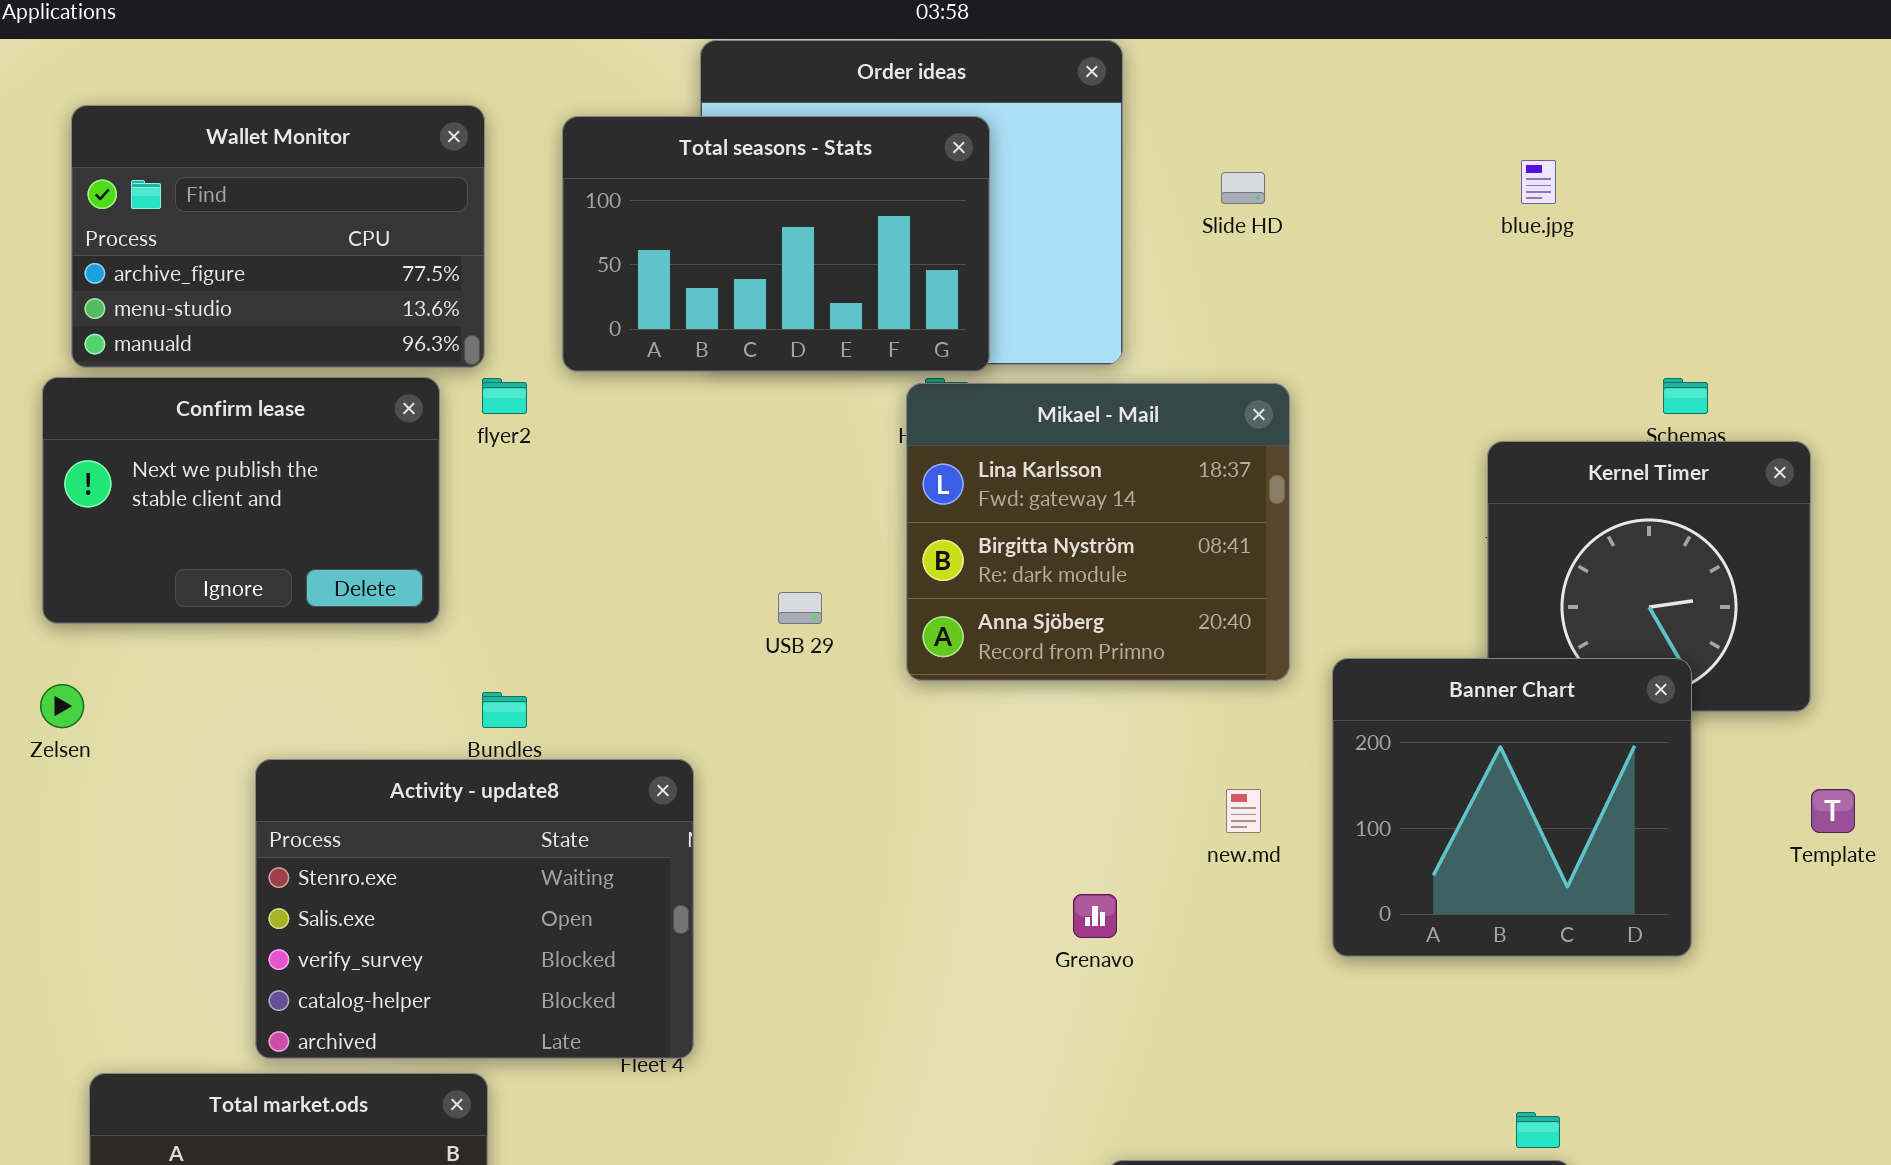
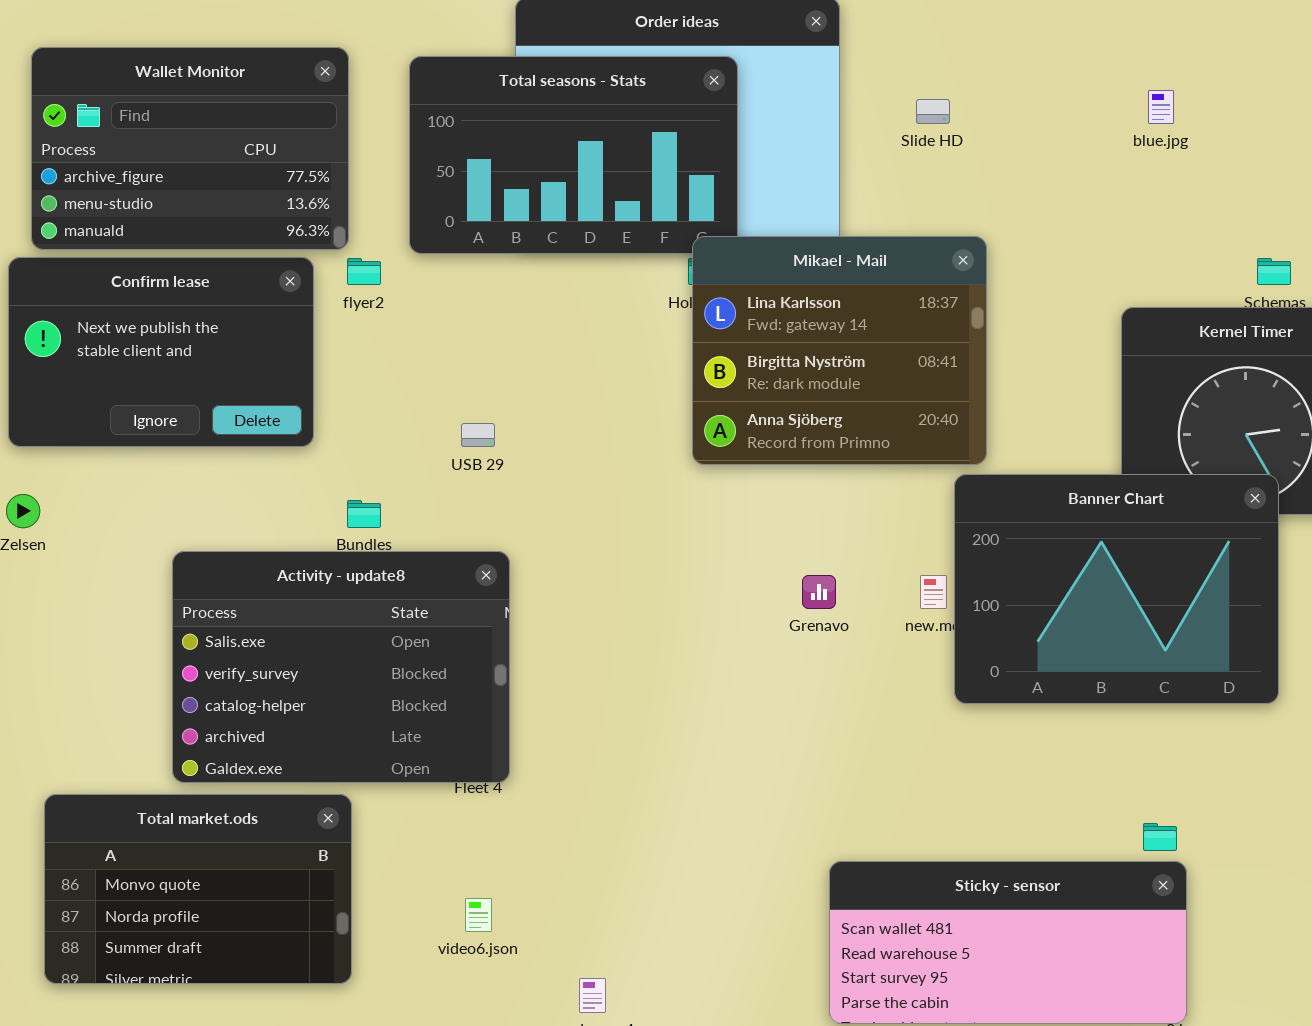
Mikael - Mail: [906,383,1290,681] -> [692,236,987,465], moved
USB 29: [778,592,822,624] -> [461,423,495,447], moved
Banner Chart: [1332,658,1692,957] -> [954,474,1279,704], resized
Activity - update8: [255,759,694,1059] -> [172,551,510,783], scrolled down 1 row
Grenavo: [1073,894,1117,938] -> [802,575,836,609], moved

